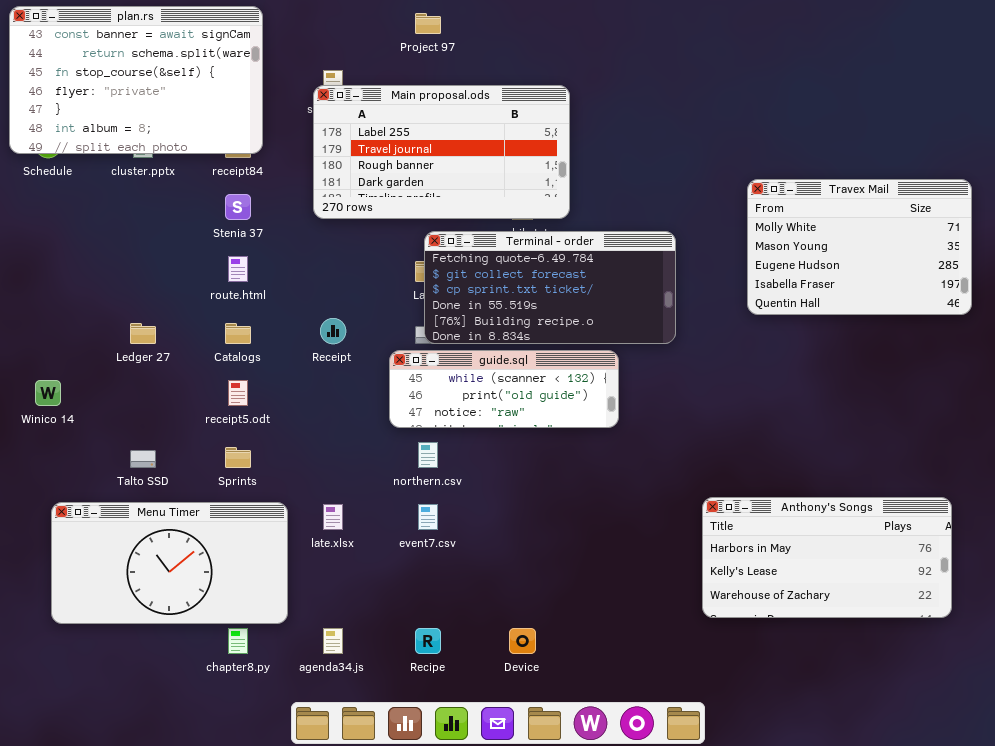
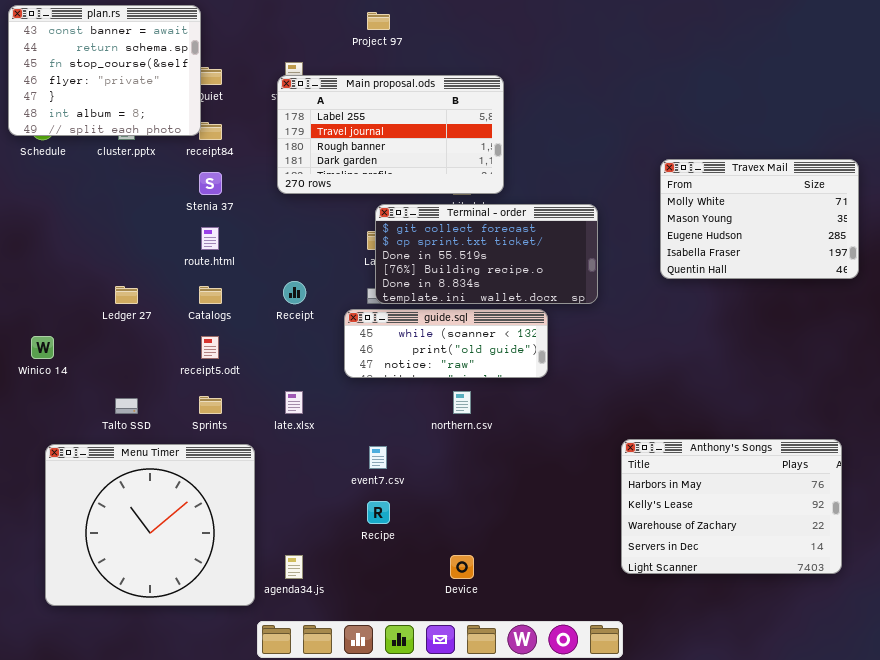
plan.rs: [9,6,263,154] -> [8,5,201,136], resized
Terminal - order: [424,231,676,344] -> [375,204,598,304], scrolled down 1 row
northern.csv: [418,442,438,468] -> [453,391,471,414], moved
Anthony's Songs: [702,497,952,618] -> [621,439,842,574], resized
Menu Timer: [51,502,288,624] -> [45,444,255,606], resized
late.xlsx: [323,504,343,530] -> [285,391,303,414], moved
Recipe: [415,628,441,654] -> [367,501,390,524], moved

